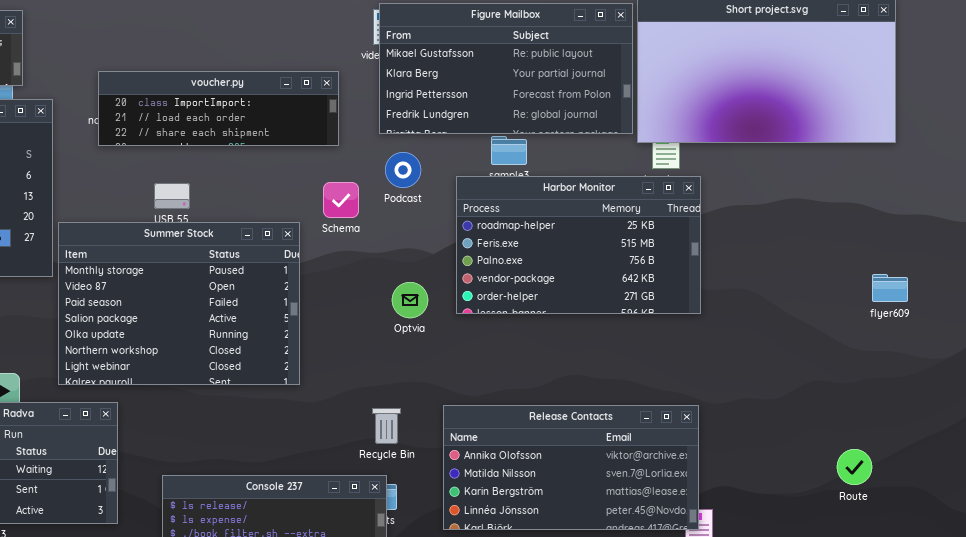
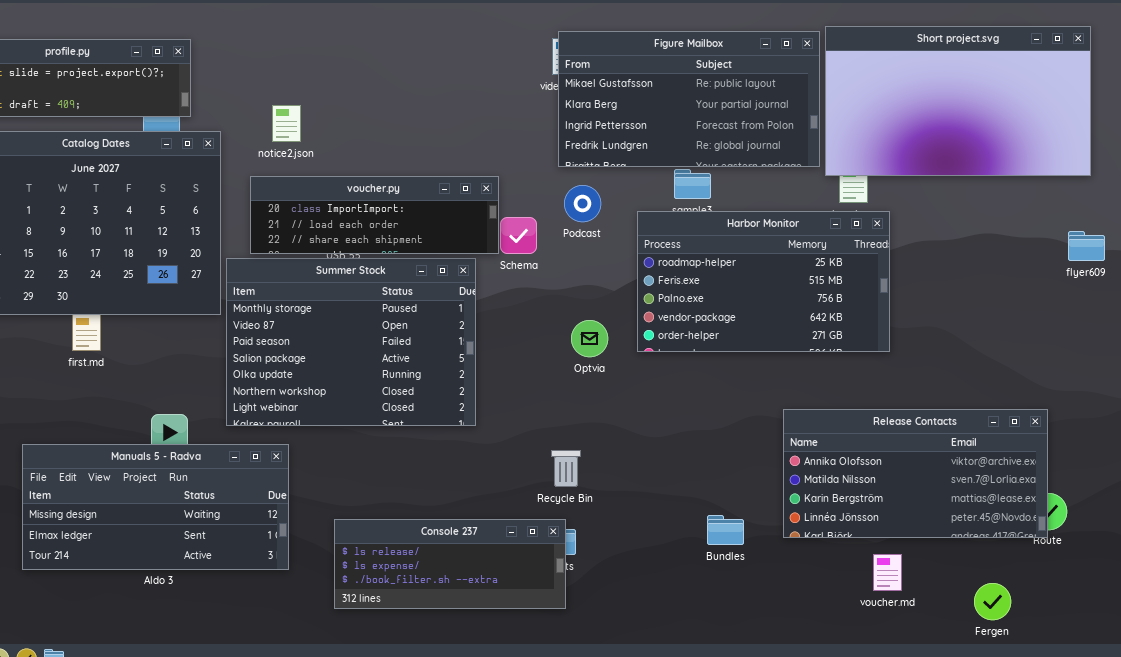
voucher.py: [98,71,339,146] -> [250,176,499,254], moved
flyer609: [872,274,908,302] -> [1068,231,1105,261], moved
Release Contacts: [443,405,699,530] -> [783,409,1048,538], moved

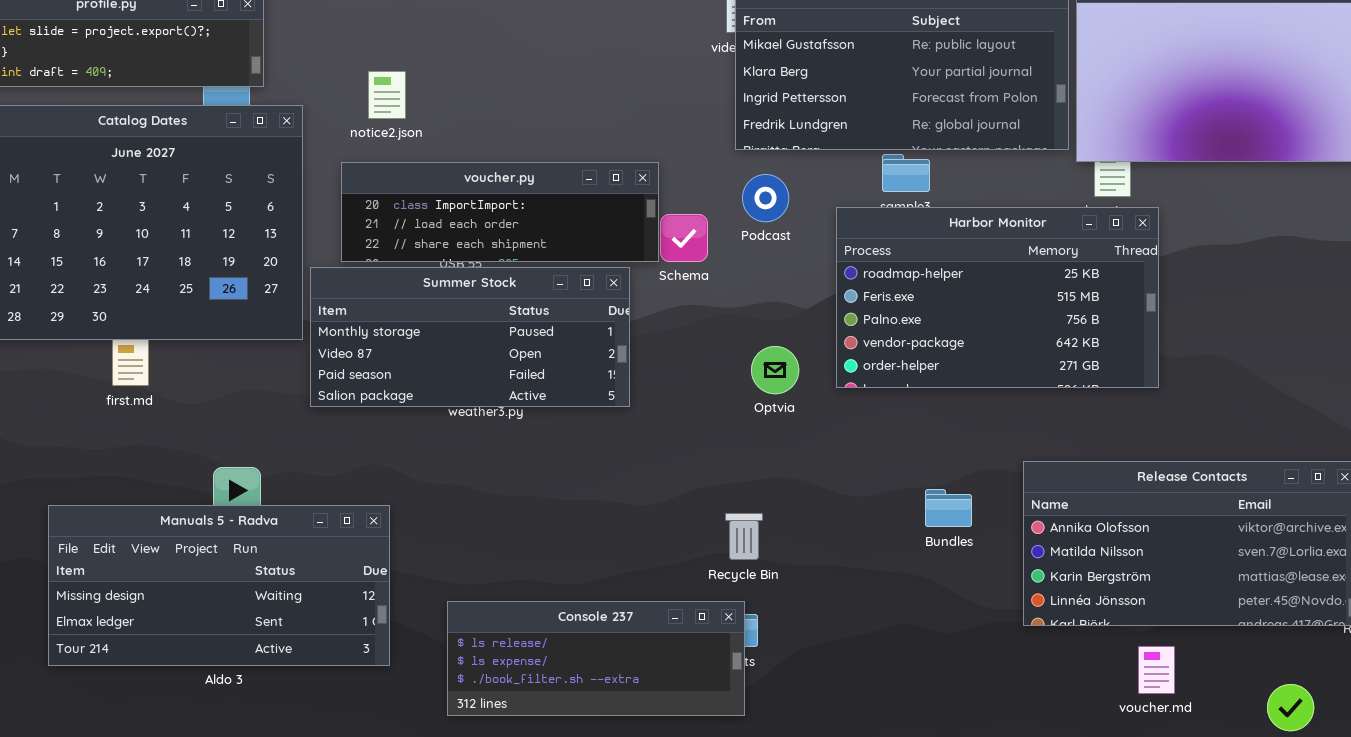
Summer Stock: [226,258,476,426] -> [310,267,630,407], resized
Bundles: [707,515,744,545] -> [925,489,972,527], moved

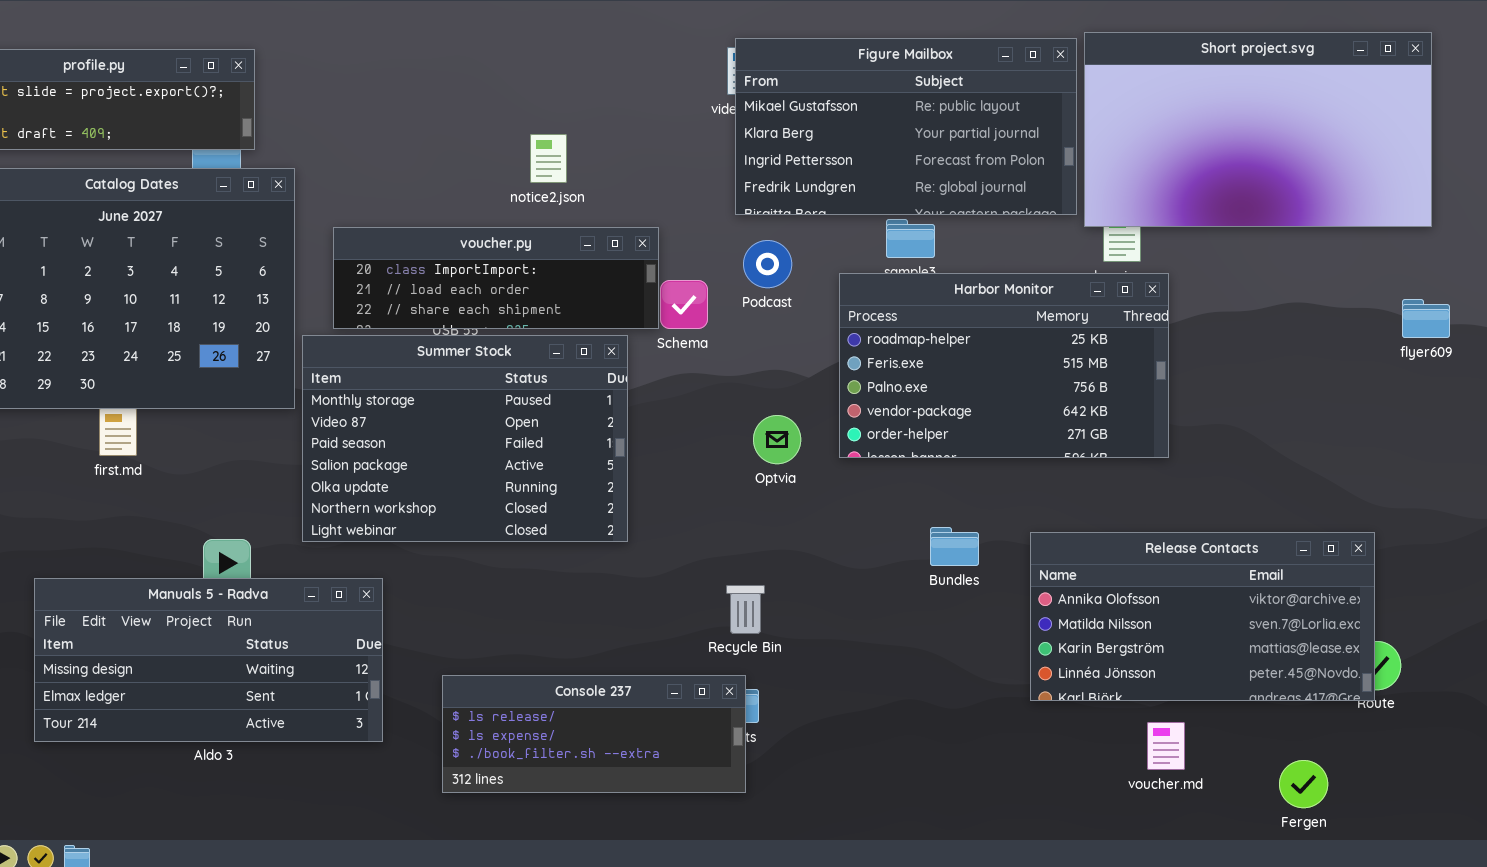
notice2.json: [368,71,406,119] -> [530,134,567,183], moved
Summer Stock: [310,267,630,407] -> [302,335,628,542], resized
Bundles: [925,489,972,527] -> [930,527,979,566], moved

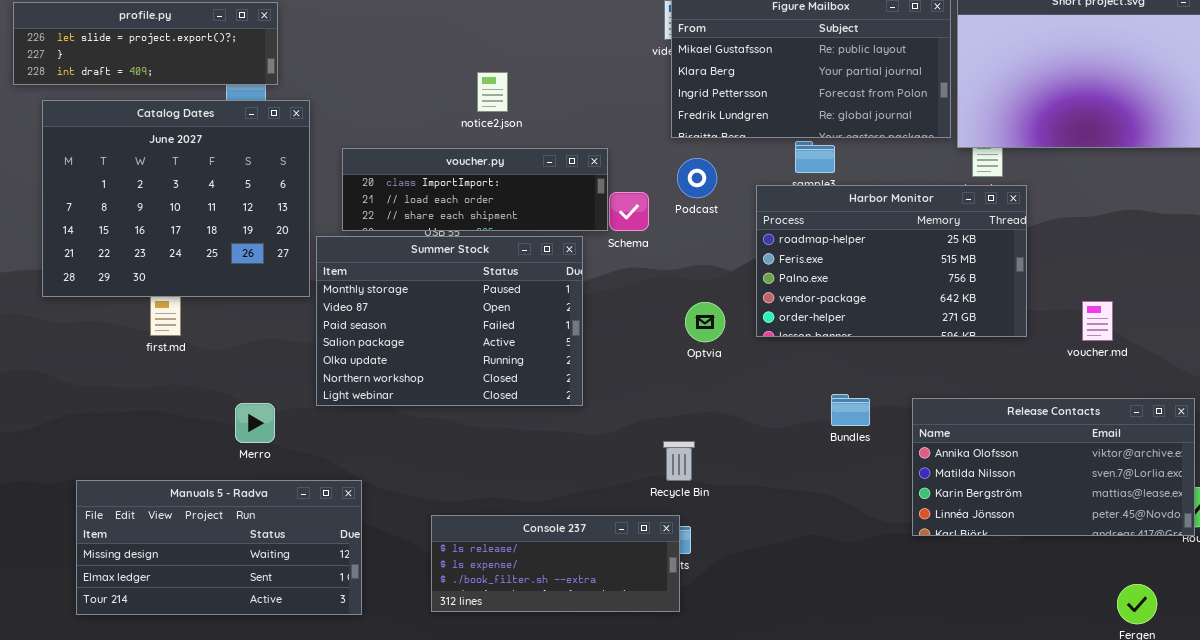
notice2.json: [530,134,567,183] -> [477,72,508,112], moved
Manuals 5 - Radva: [34,578,383,742] -> [76,480,362,615], moved
voucher.md: [1147,722,1185,770] -> [1082,301,1113,341], moved

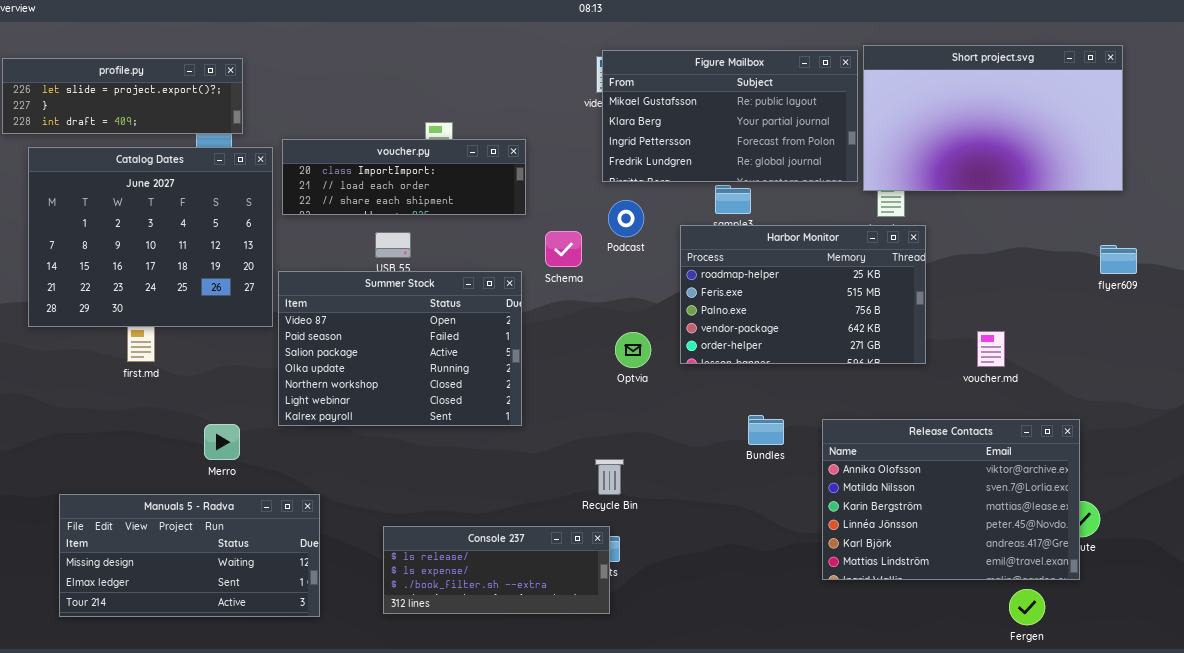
voucher.py: [342,148,608,231] -> [282,139,526,215], moved
Summer Stock: [316,236,583,406] -> [278,271,522,426], scrolled down 1 row
Release Contacts: [912,398,1195,536] -> [822,419,1080,580], resized

